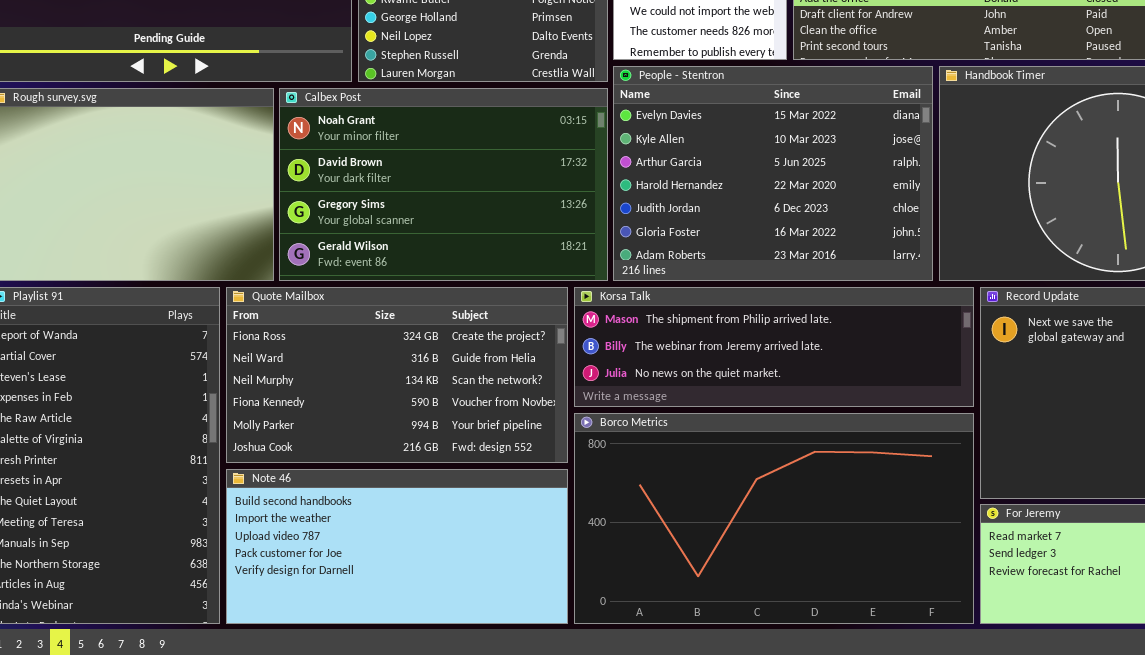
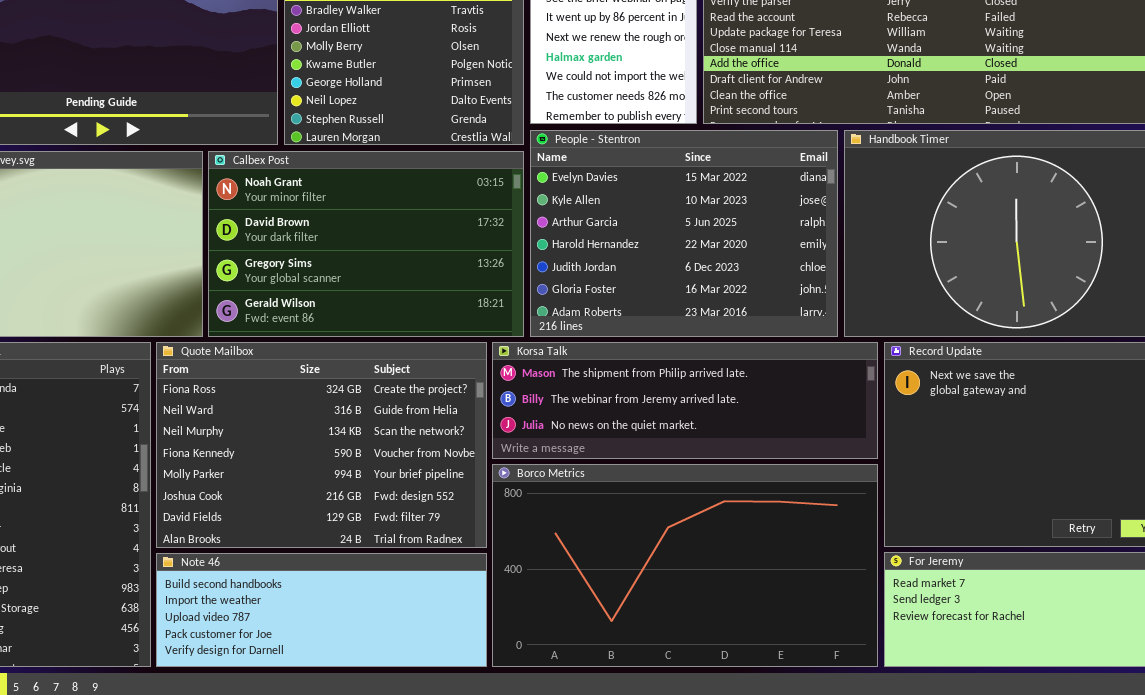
Quote Mailbox: [226,287,568,463] -> [156,342,487,548], resized
Note 46: [226,469,568,624] -> [156,553,487,667], resized

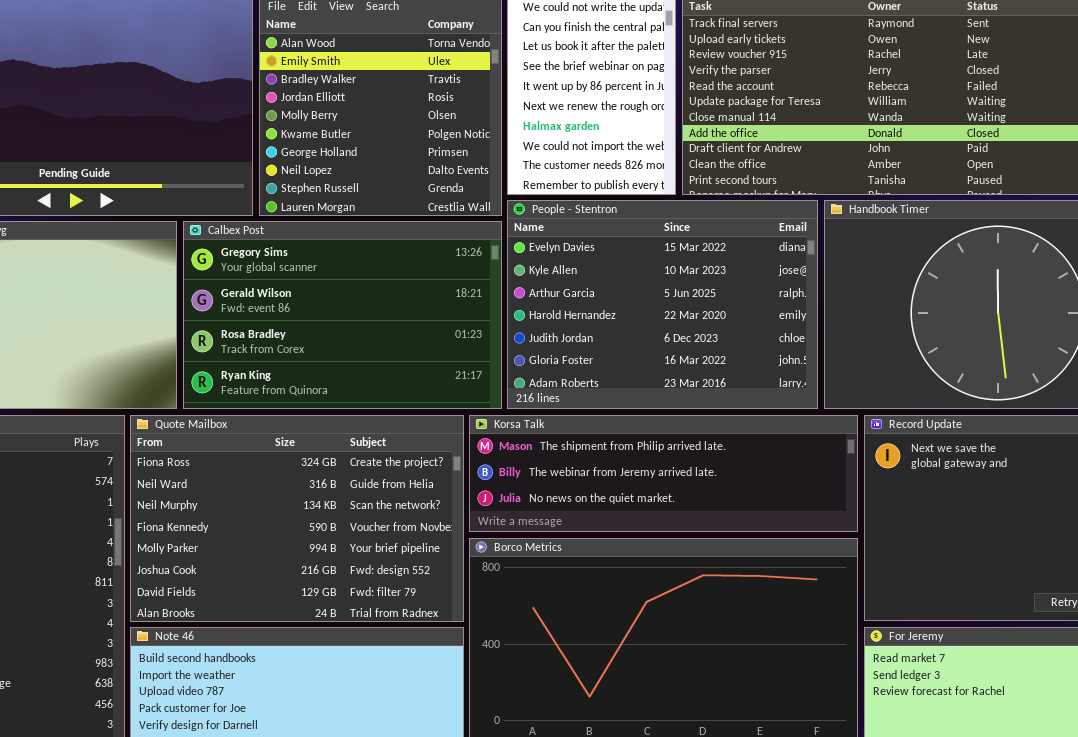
Calbex Post: [208,151,524,337] -> [183,221,502,409], scrolled down 2 rows

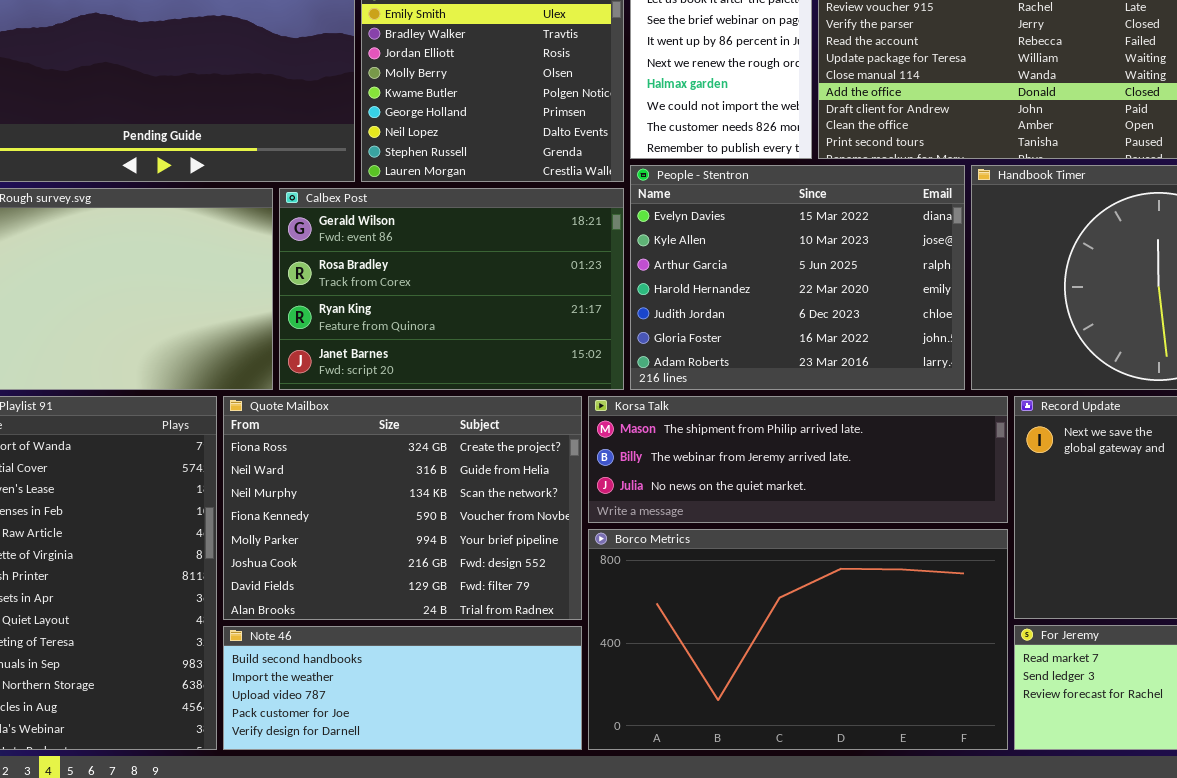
Calbex Post: [183,221,502,409] -> [279,188,624,390], scrolled down 1 row

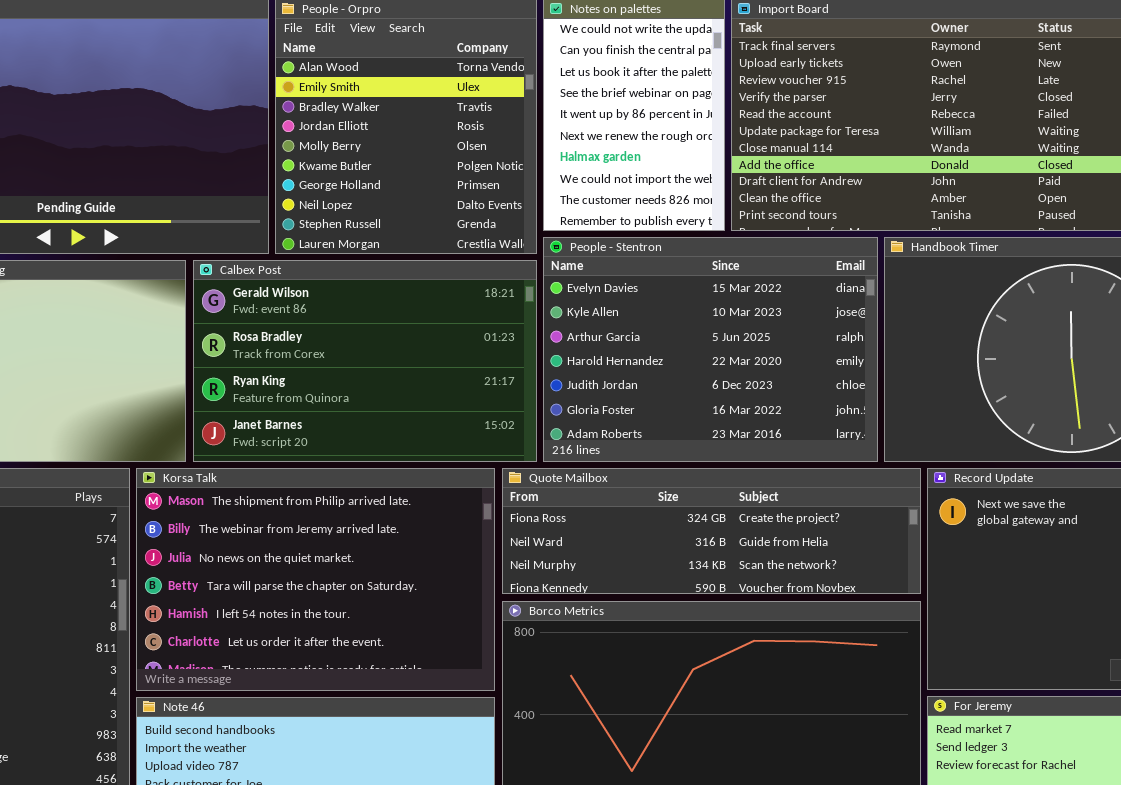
Quote Mailbox: [223,396,582,620] -> [502,468,921,594], moved, resized
Korsa Talk: [588,396,1008,523] -> [136,468,495,691], moved, resized

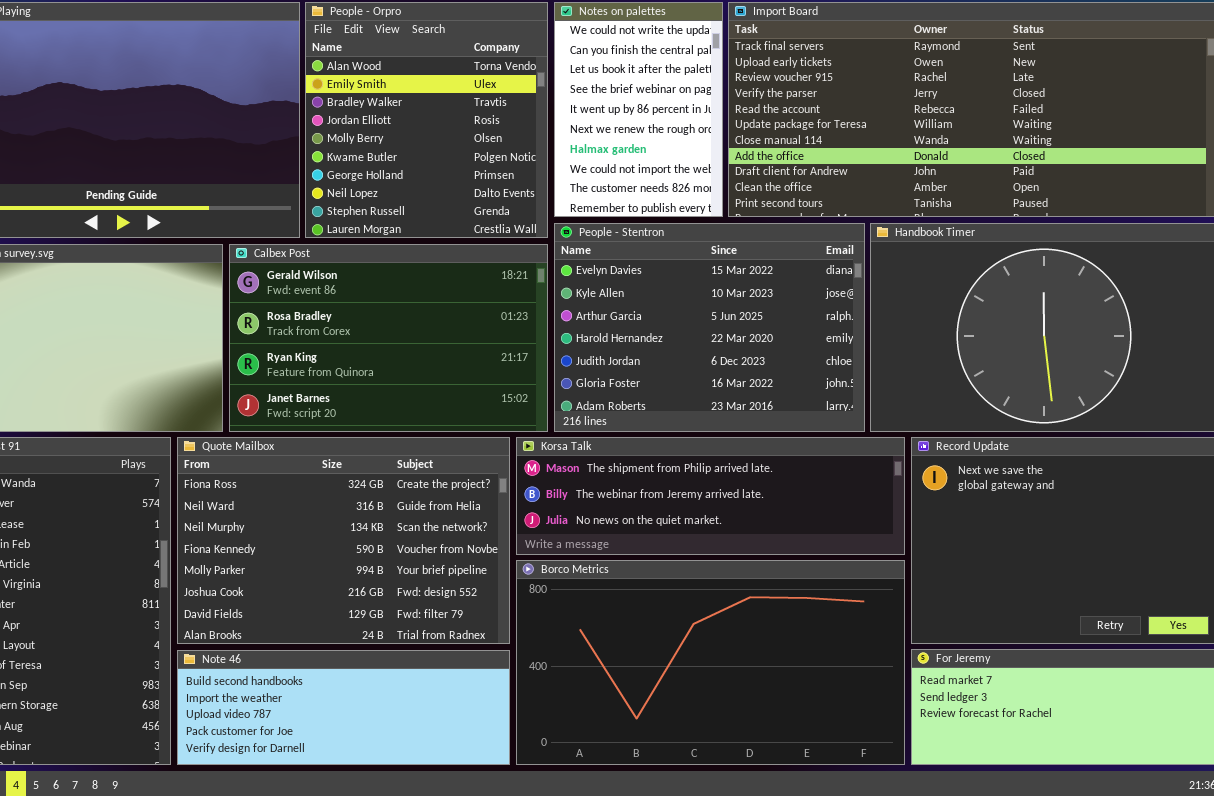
Korsa Talk: [136,468,495,691] -> [516,437,905,555], moved, resized
Quote Mailbox: [502,468,921,594] -> [177,437,510,644], moved, resized

